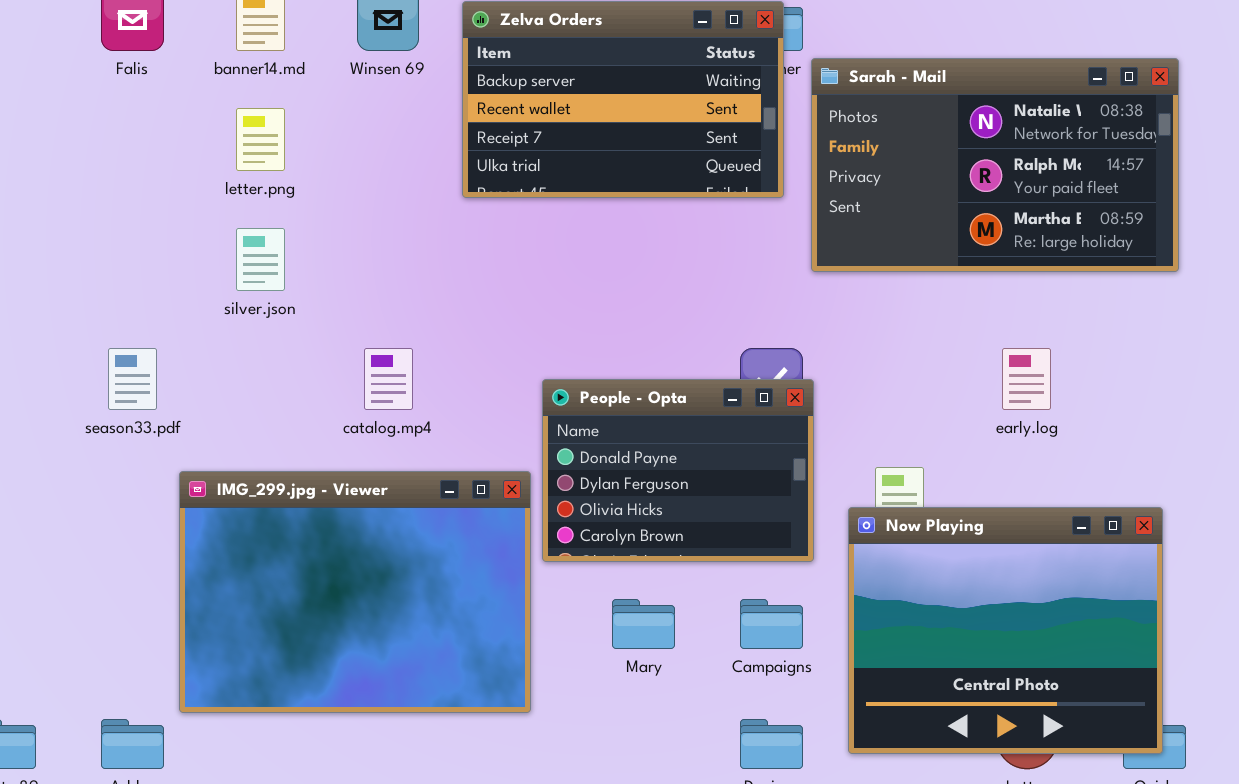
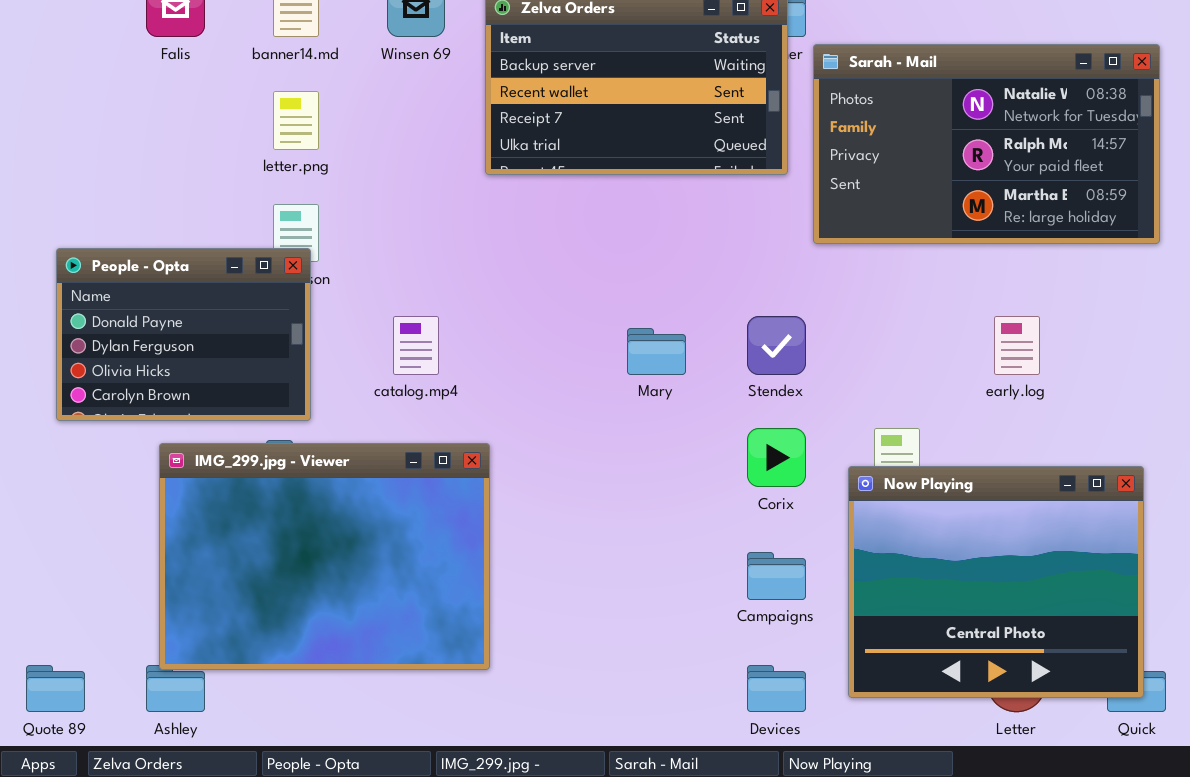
People - Opta: [542,379,814,562] -> [56,248,311,421], moved
IMG_299.jpg - Viewer: [179,471,531,713] -> [159,443,490,670], moved
Mary: [612,599,675,649] -> [627,328,686,375], moved

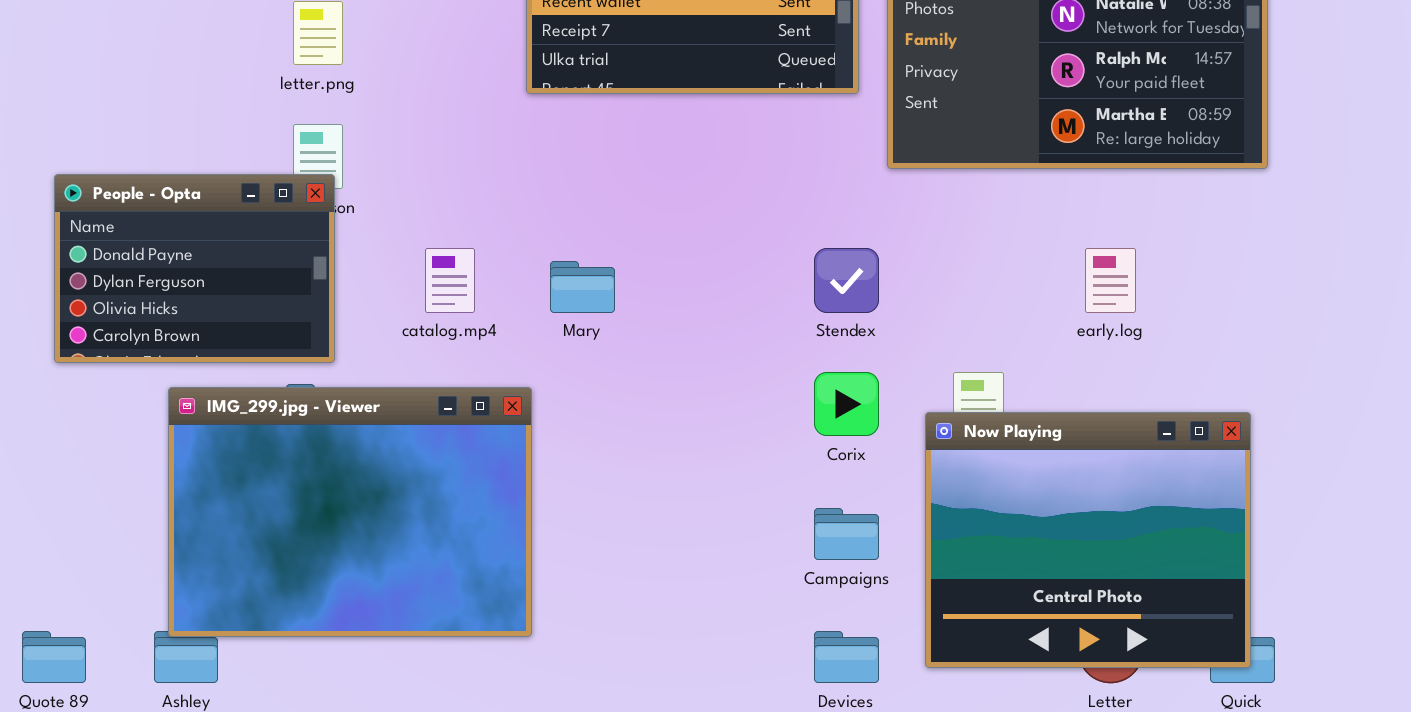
Mary: [627,328,686,375] -> [550,261,615,313], moved

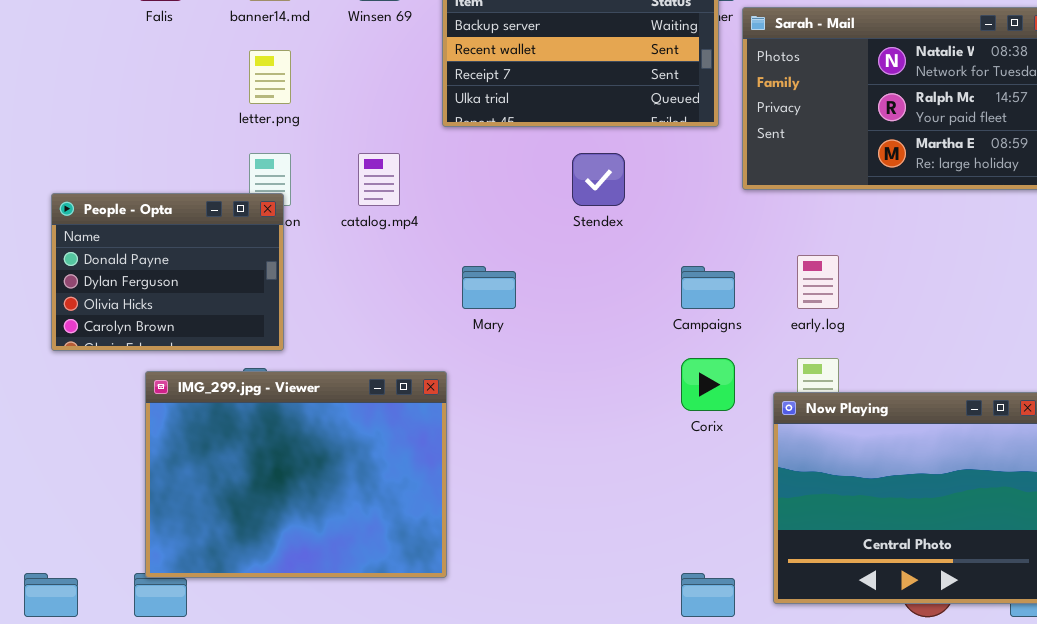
catalog.mp4: [425,248,475,313] -> [358,153,400,206], moved
Stendex: [814,248,879,313] -> [572,153,625,206], moved
early.log: [1085,248,1136,313] -> [797,255,839,309], moved
Campaigns: [814,508,879,560] -> [681,266,735,309], moved

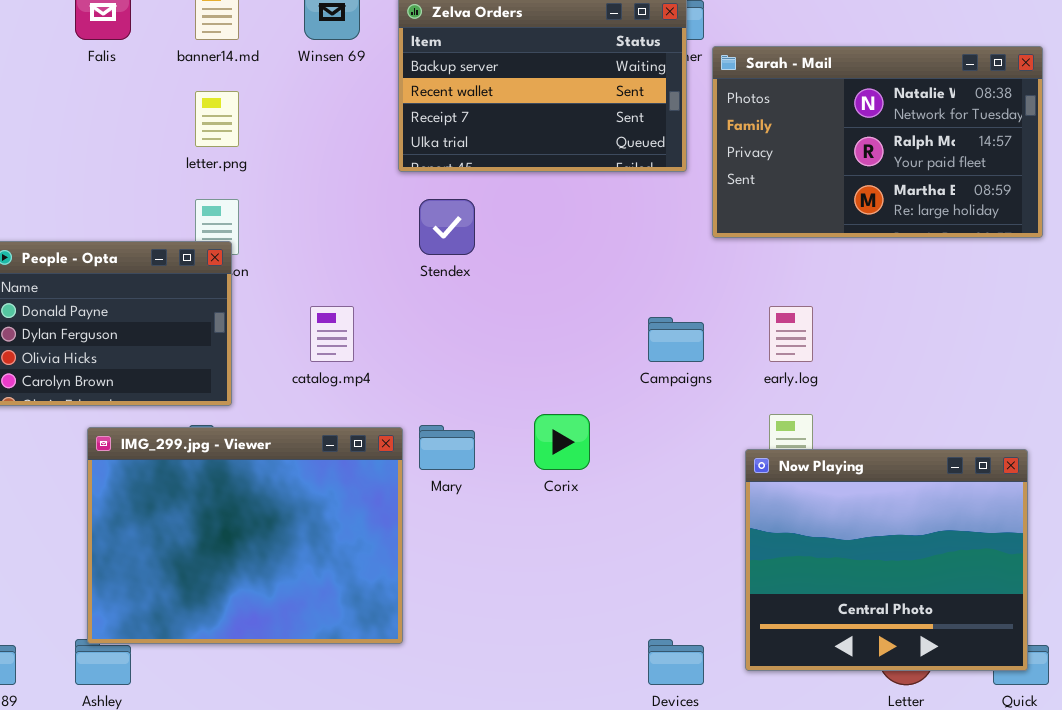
catalog.mp4: [358,153,400,206] -> [310,306,354,362], moved
Stendex: [572,153,625,206] -> [419,199,475,255], moved
Mary: [462,266,516,309] -> [419,425,475,470], moved
Corix: [681,358,735,411] -> [534,414,590,470], moved

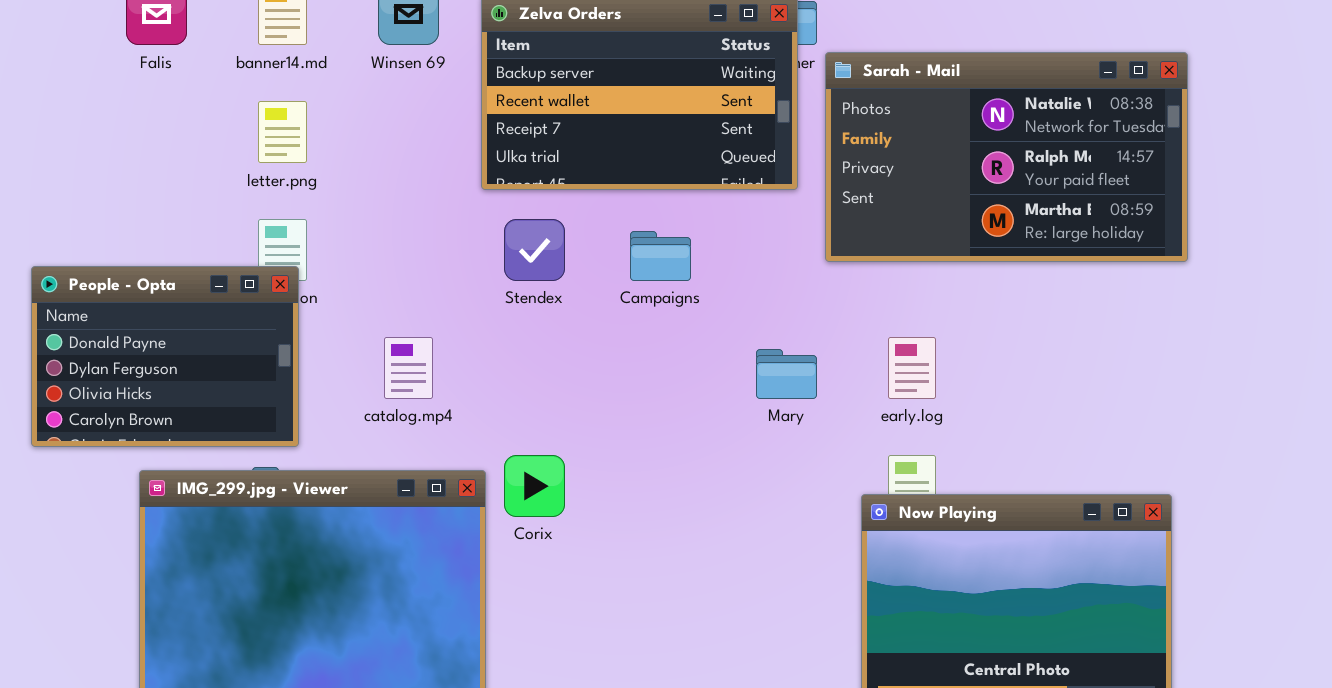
Campaigns: [648,317,704,362] -> [630,231,691,281], moved
Corix: [534,414,590,470] -> [504,455,565,517], moved
Mary: [419,425,475,470] -> [756,349,817,399], moved

